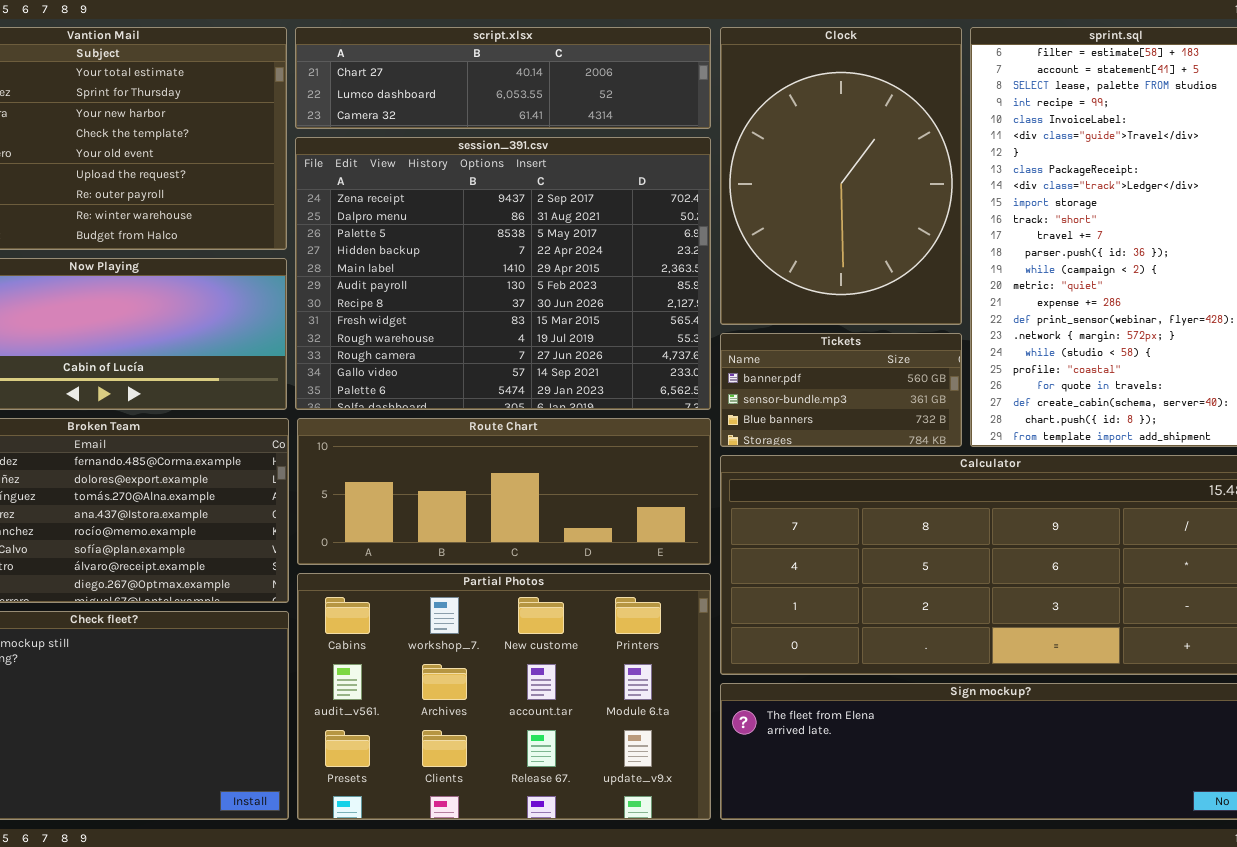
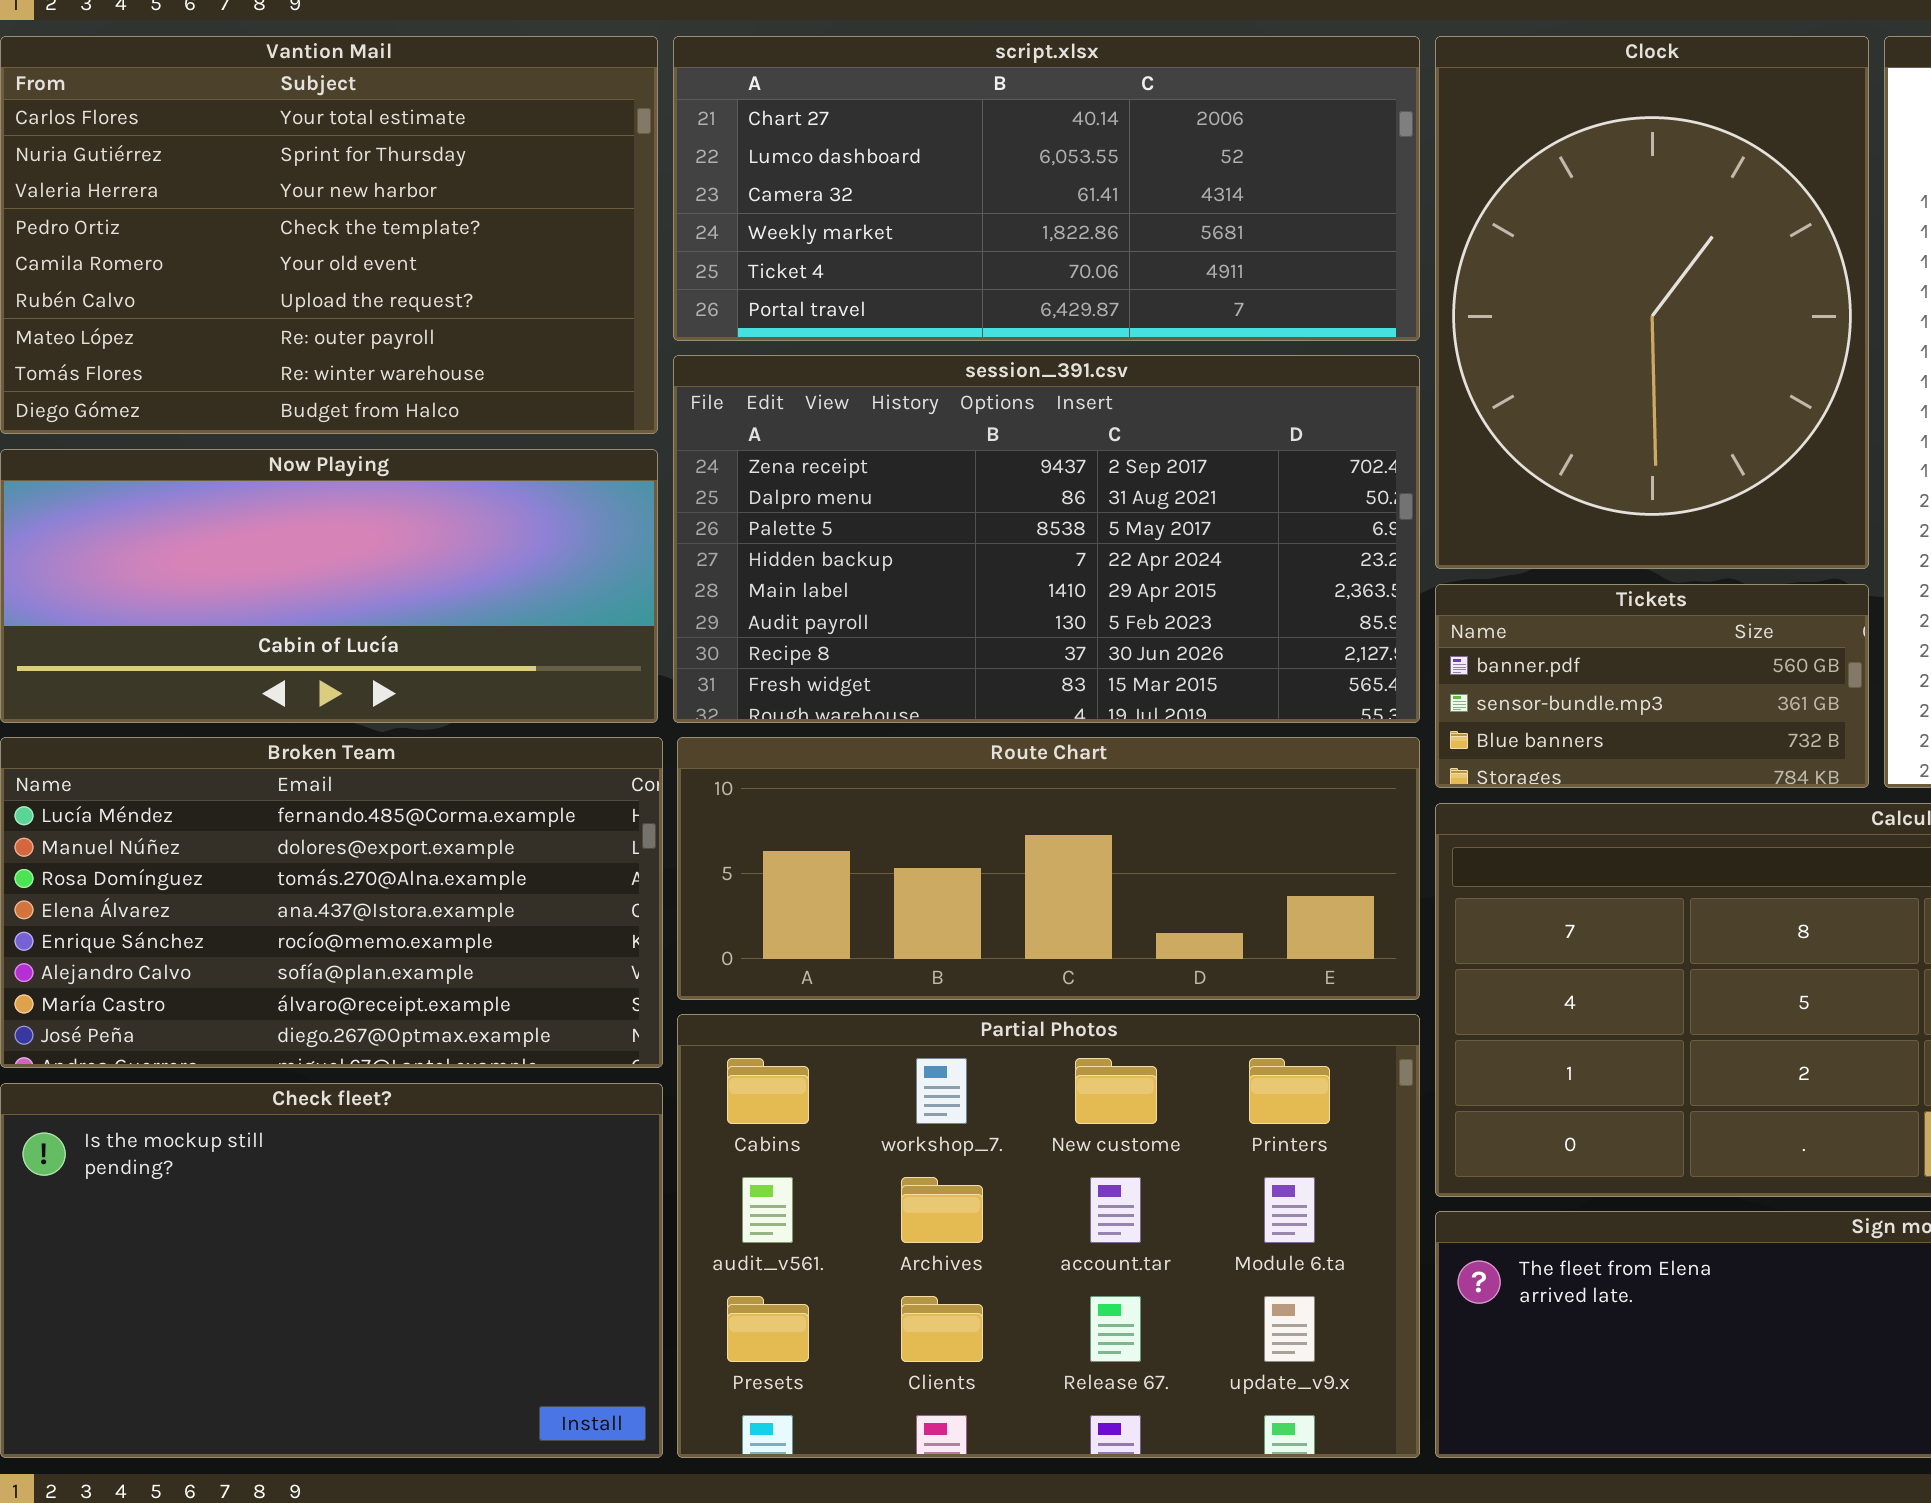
script.xlsx: [295,27,711,129] -> [673,36,1420,341], resized
session_391.csv: [295,137,711,410] -> [673,355,1420,723], resized

